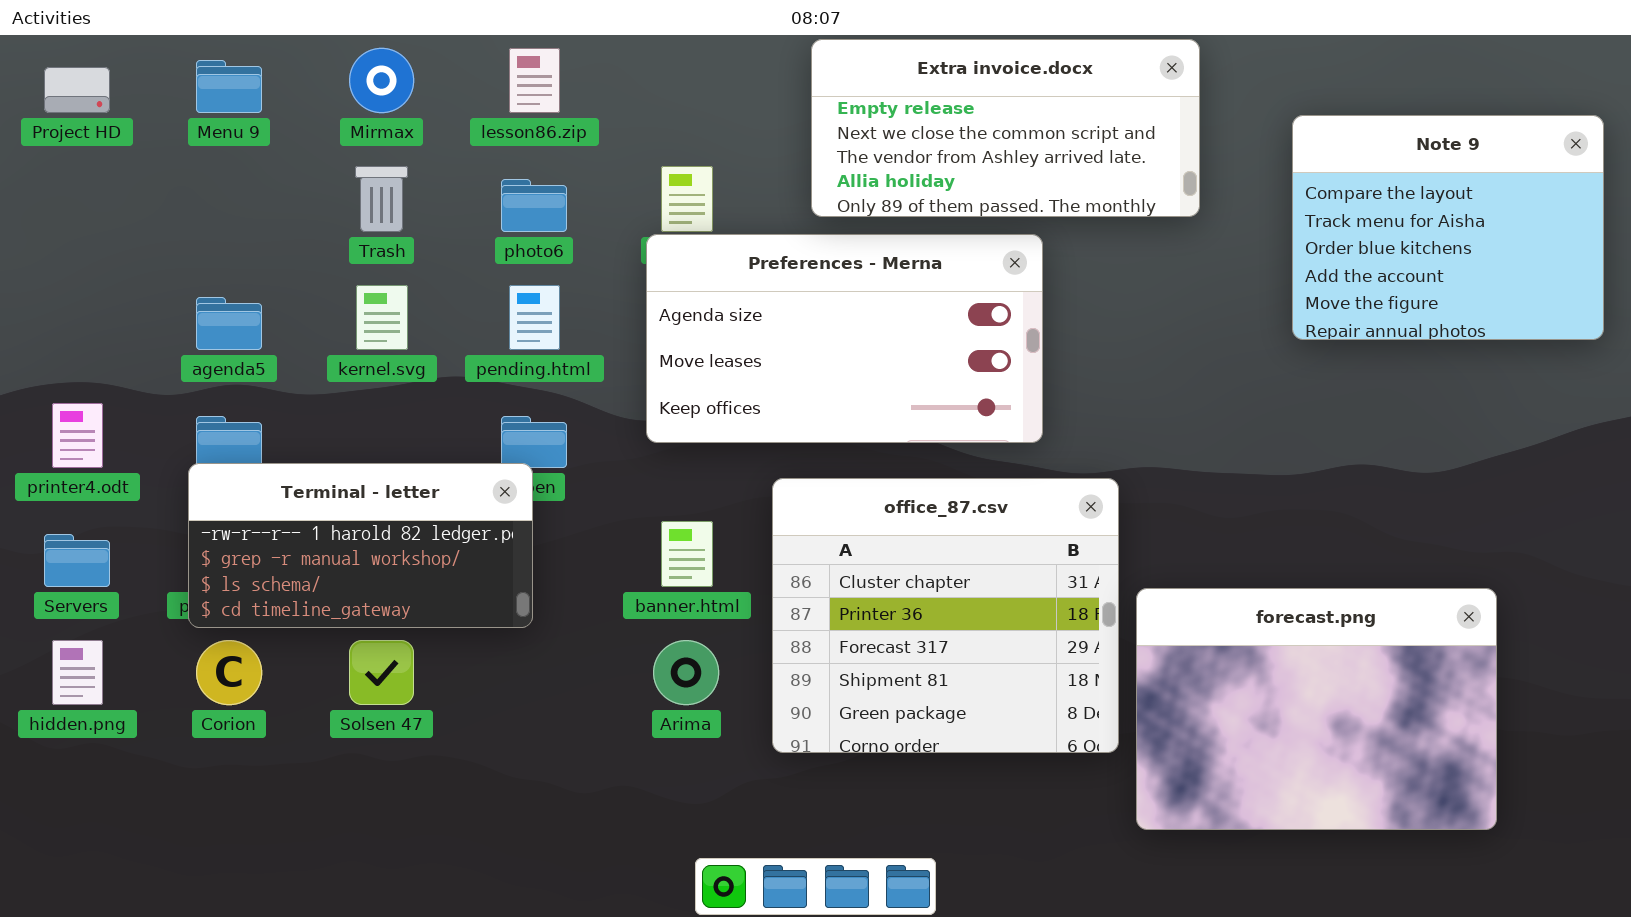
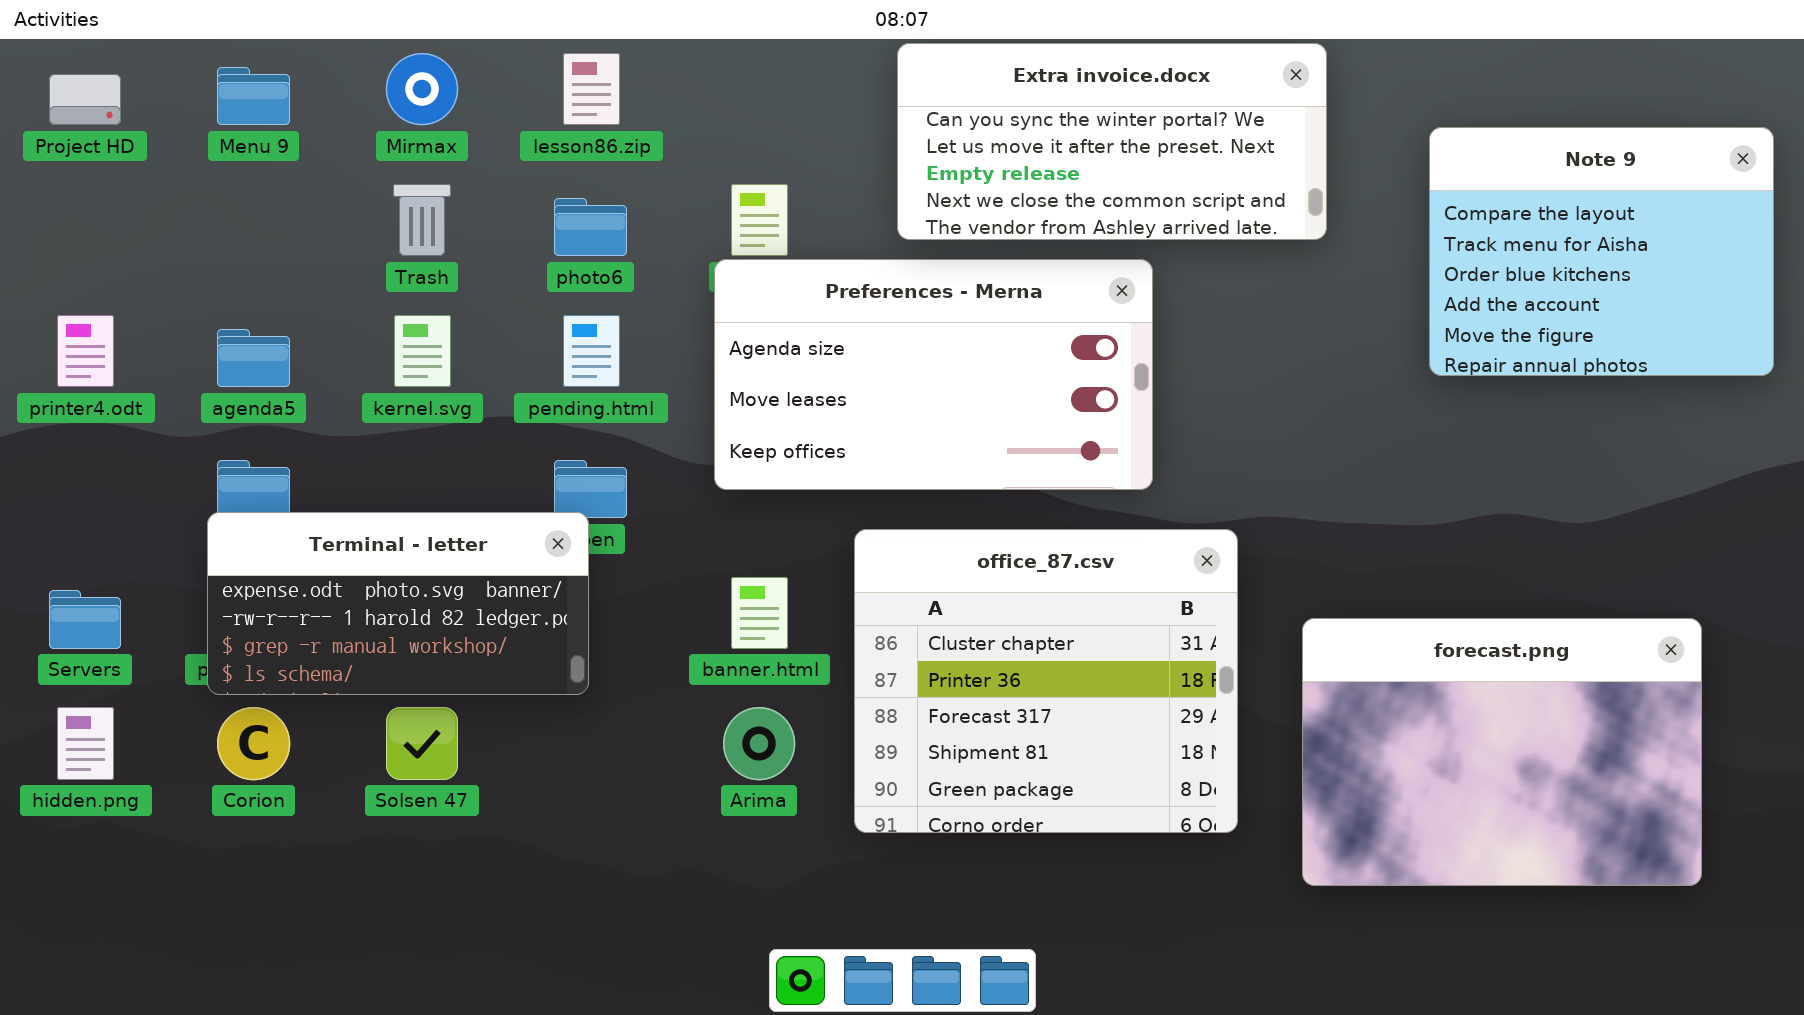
Extra invoice.docx: [811,39,1200,217] -> [897,43,1327,240], scrolled up 2 rows
printer4.odt: [52,403,103,468] -> [57,315,114,387], moved
Terminal - letter: [188,463,533,628] -> [207,512,589,695], scrolled up 1 row
forecast.png: [1136,588,1497,830] -> [1302,618,1702,886], moved

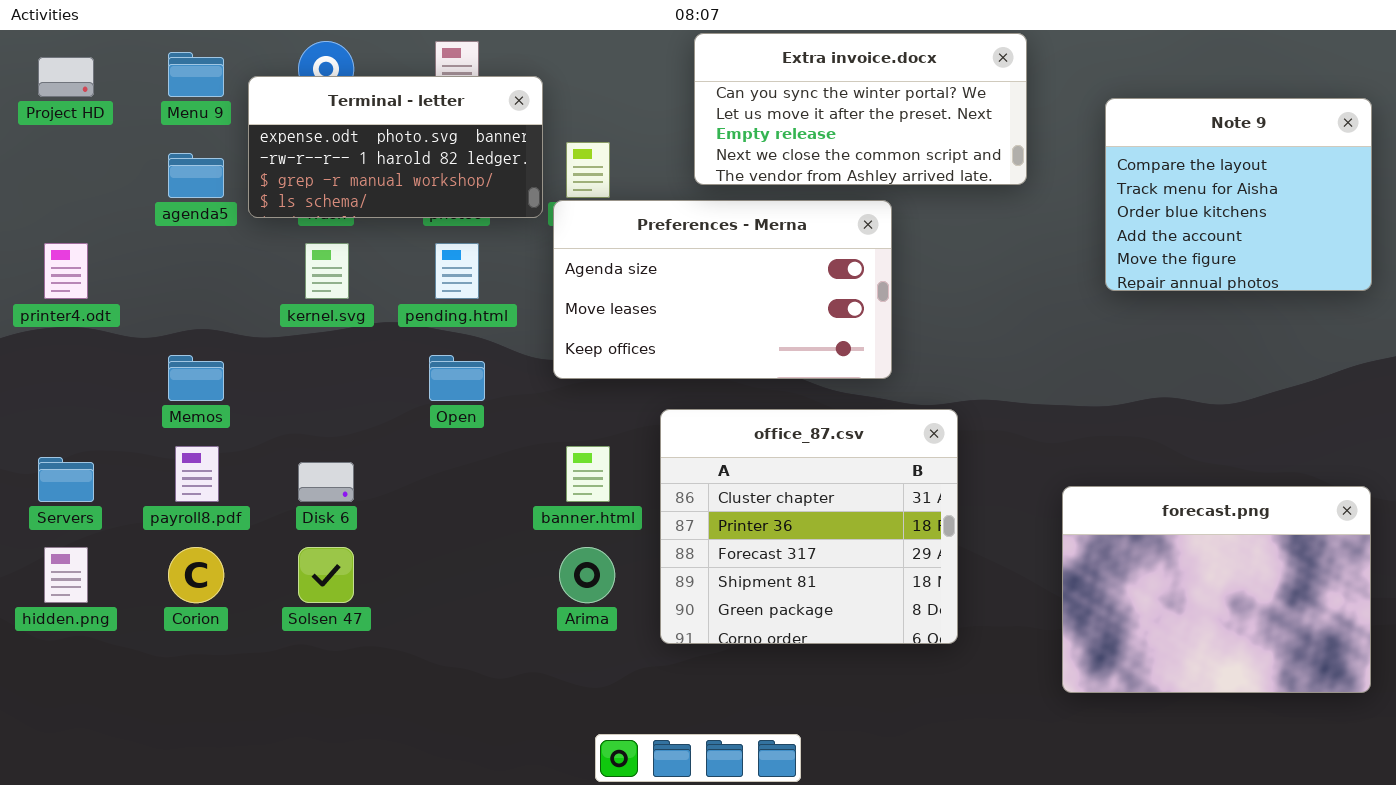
agenda5: [217,329,290,387] -> [168,153,224,198], moved
Terminal - letter: [207,512,589,695] -> [248,76,543,218], moved
forecast.png: [1302,618,1702,886] -> [1062,486,1371,693], moved

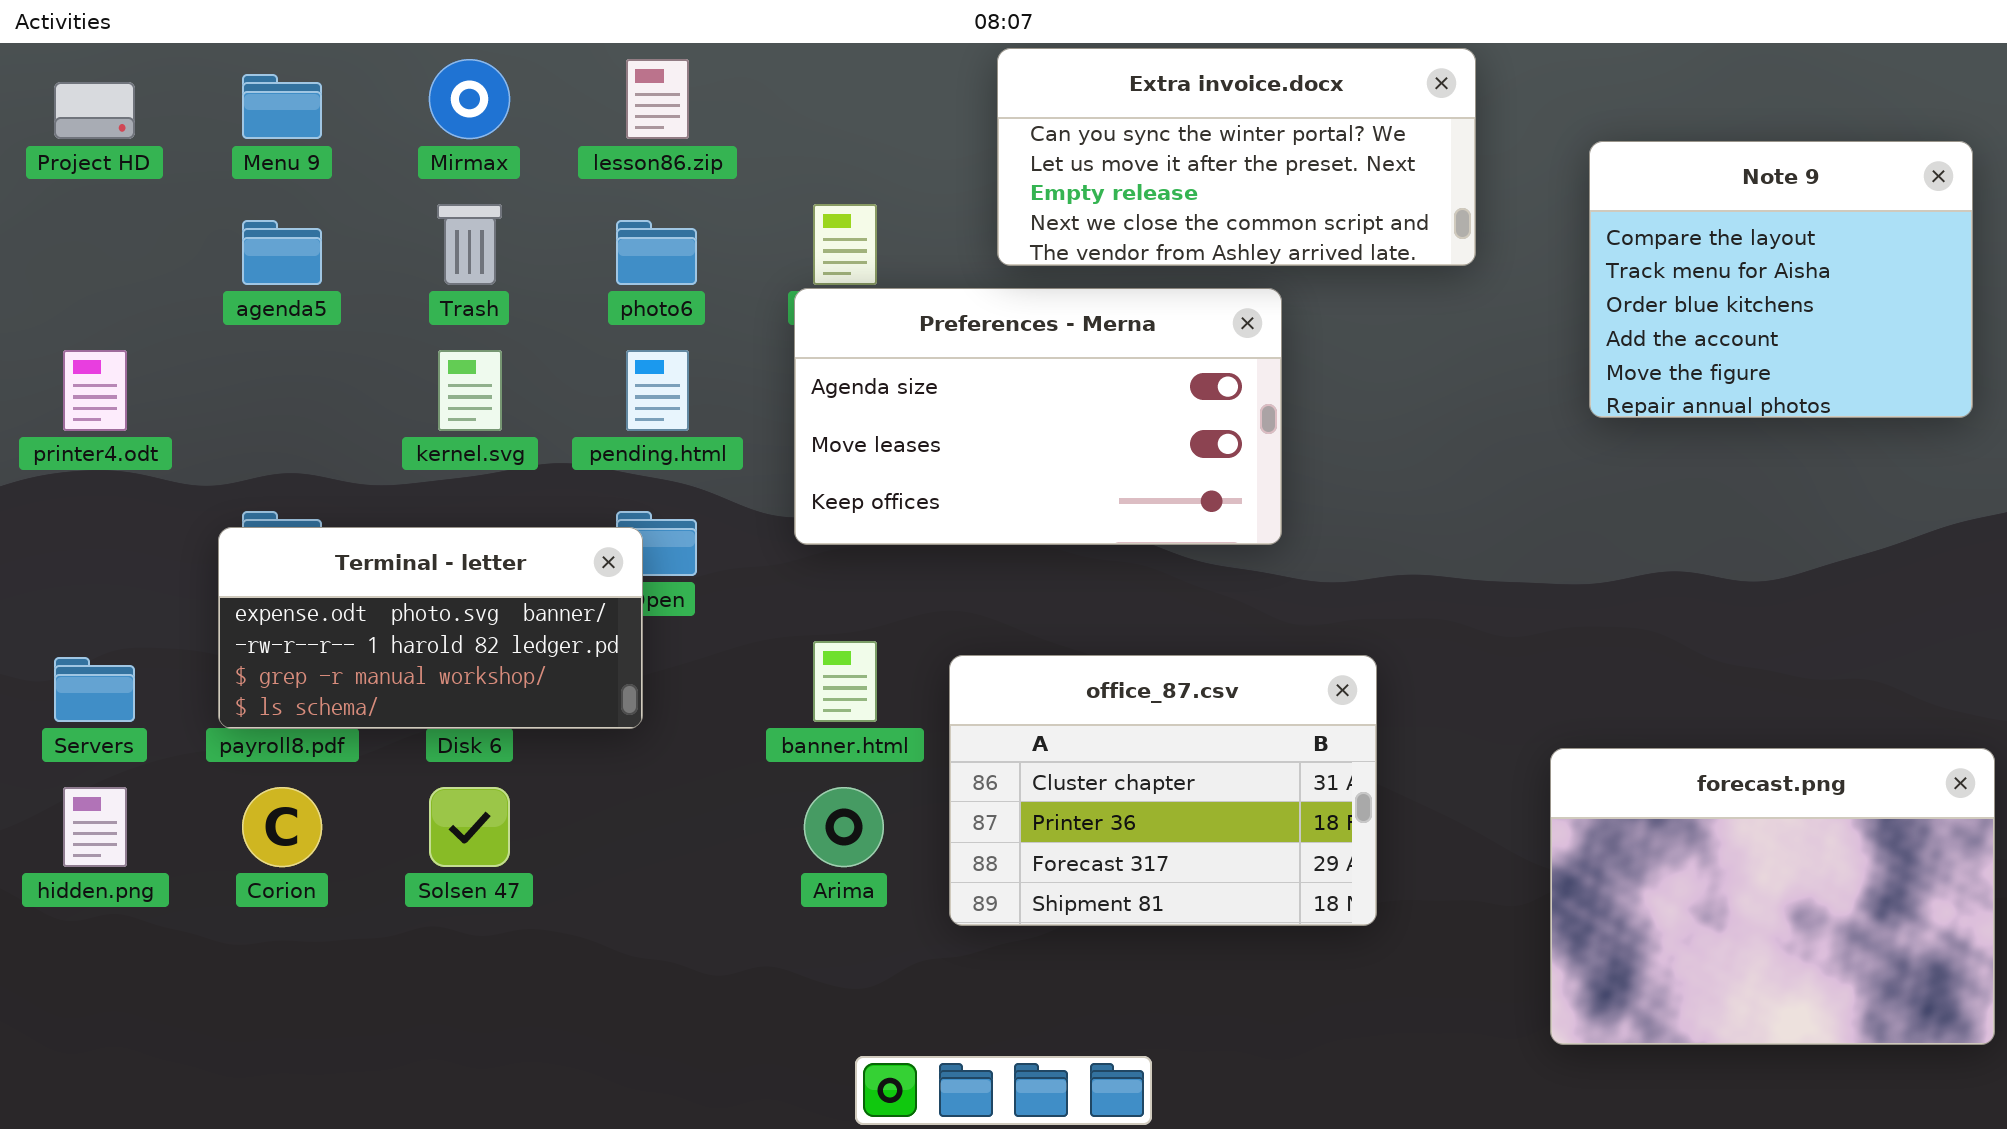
Terminal - letter: [248,76,543,218] -> [218,527,643,729], moved
office_87.csv: [660,409,958,644] -> [949,655,1377,926], resized
forecast.png: [1062,486,1371,693] -> [1550,748,1995,1045], moved

